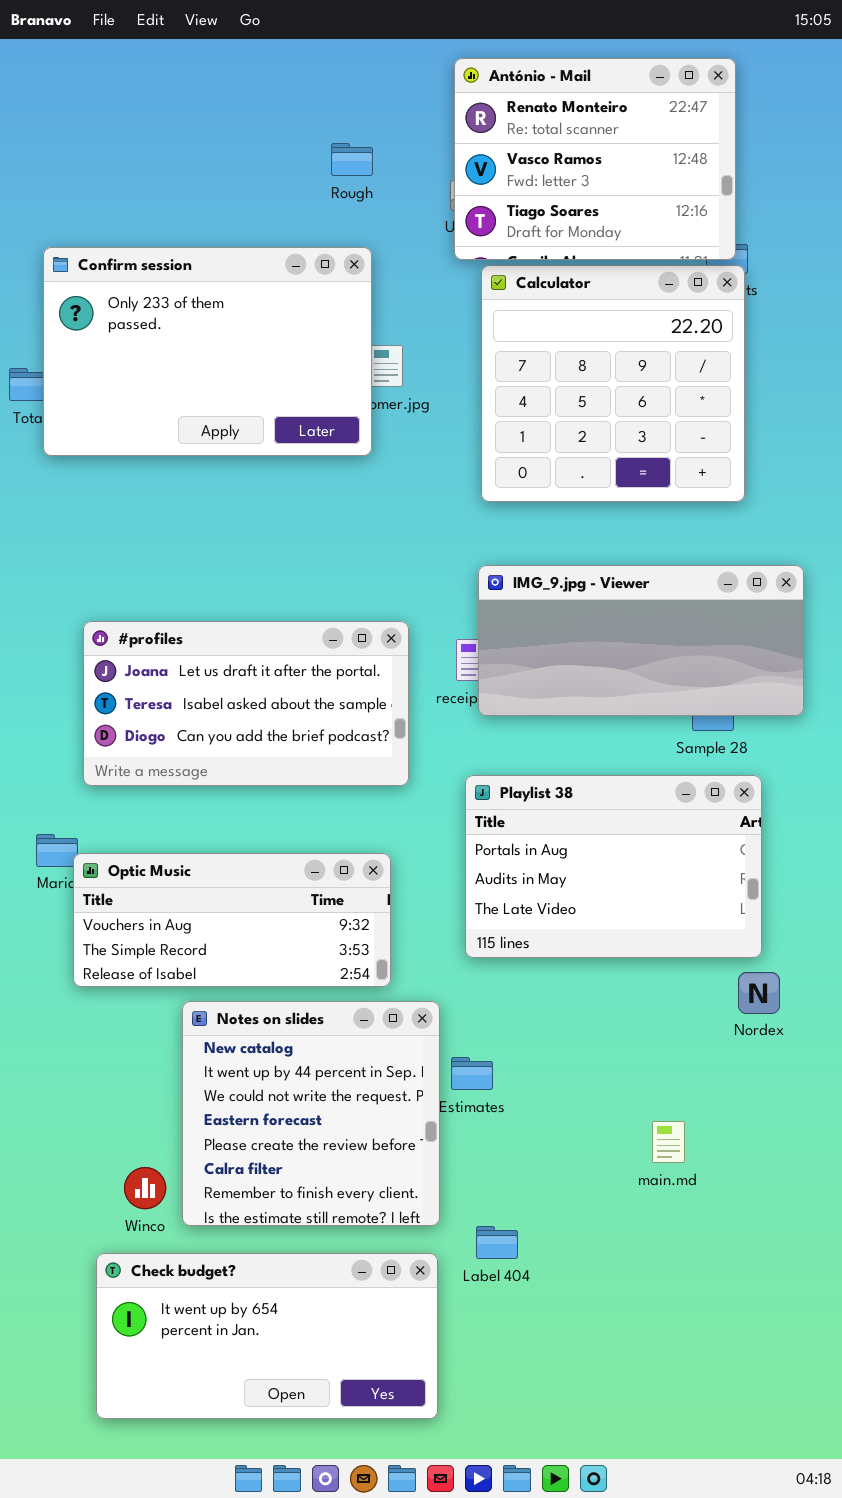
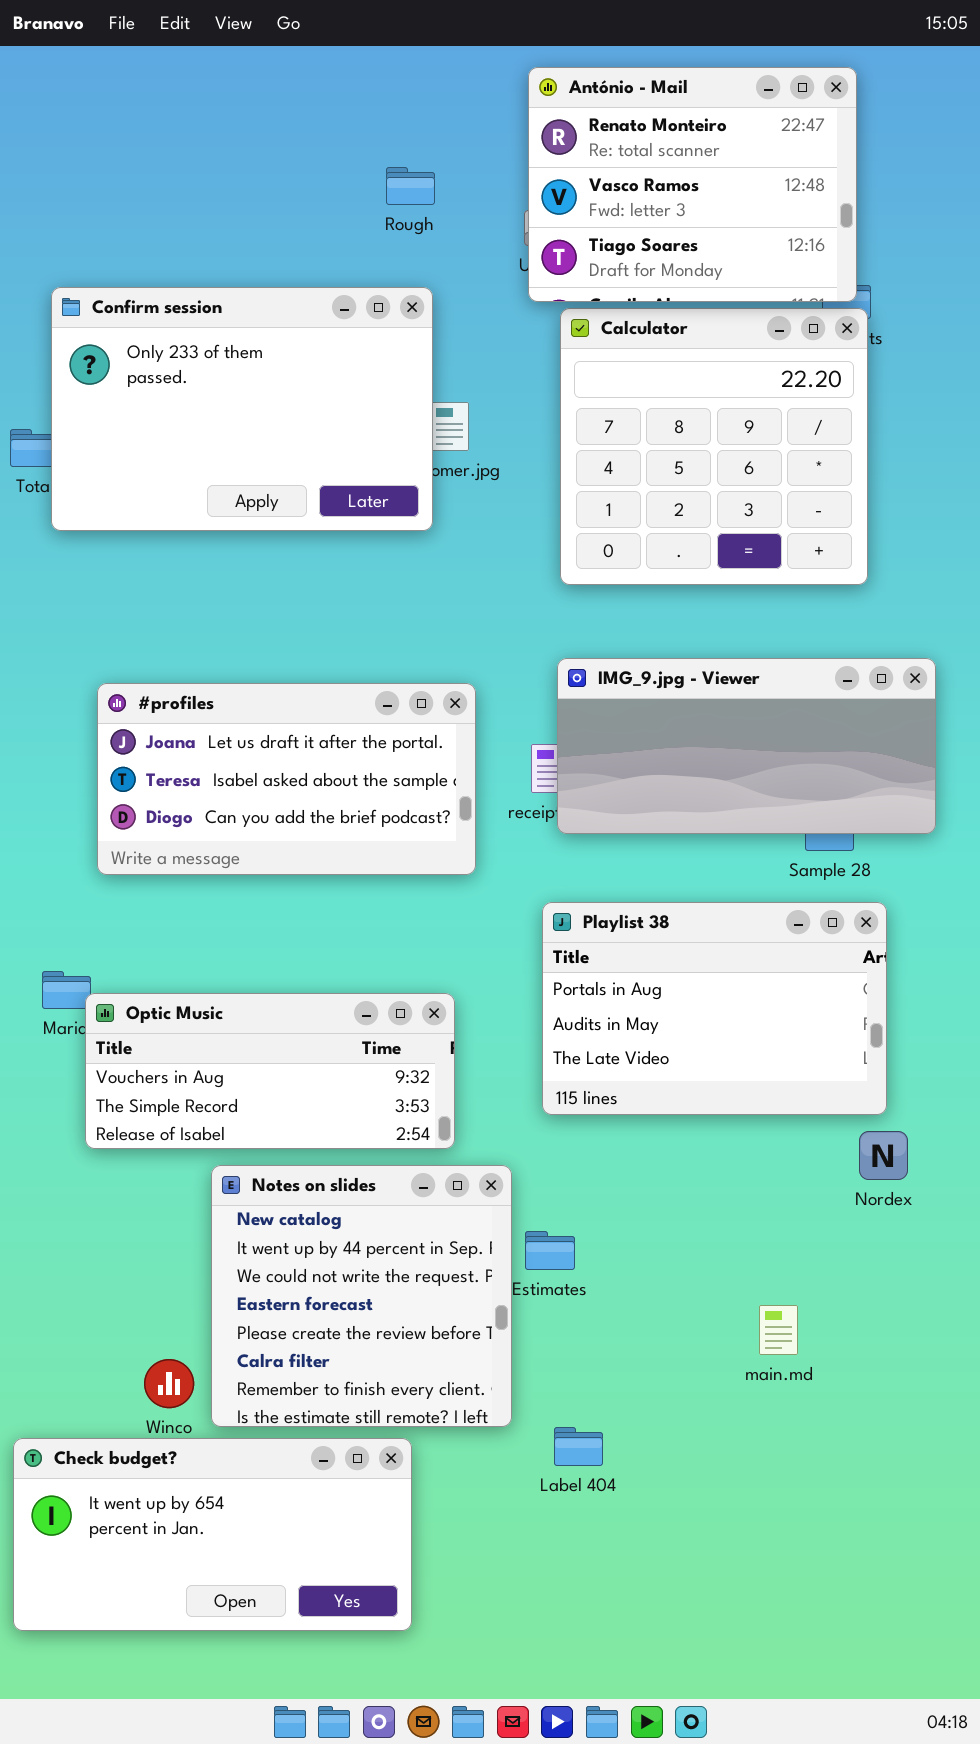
#profiles: [83,621,409,786] -> [97,683,476,875], moved
Check budget?: [96,1253,438,1419] -> [13,1438,412,1631], moved

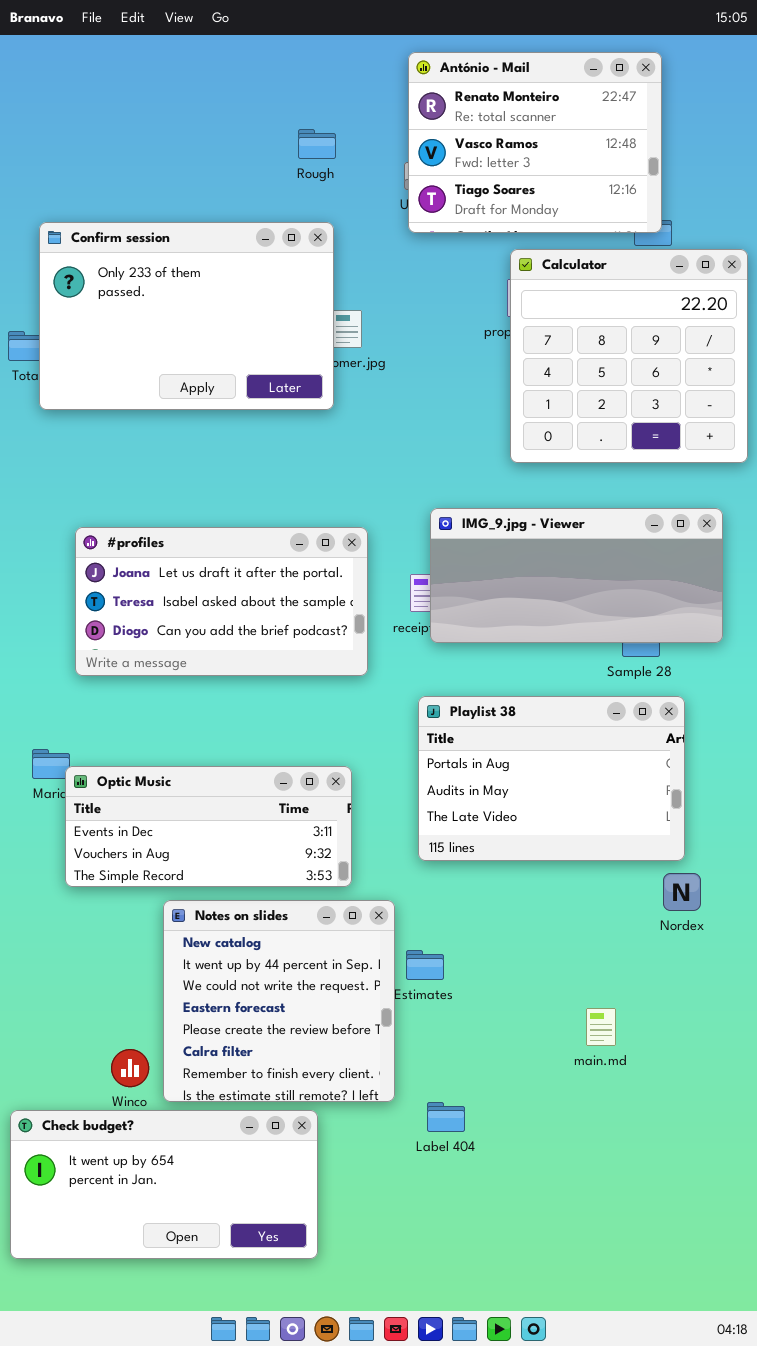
Calculator: [560,308,868,585] -> [510,249,748,463], moved
Optic Music: [85,993,455,1149] -> [65,766,352,887], scrolled up 1 row

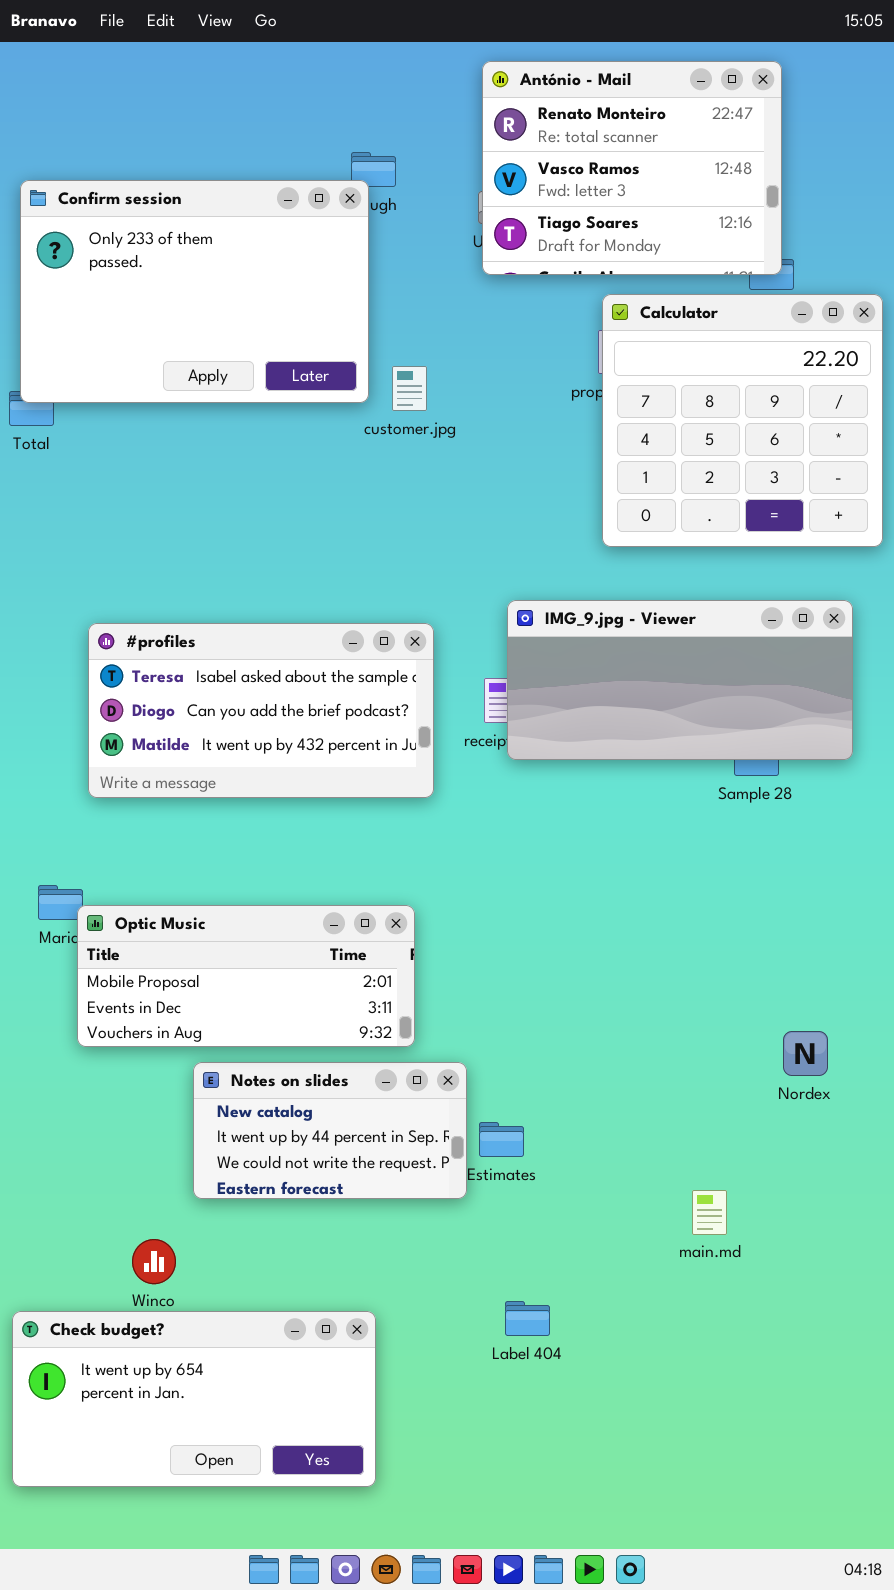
Confirm session: [39,222,334,410] -> [20,180,369,403], moved
#profiles: [75,527,368,676] -> [88,623,434,798], scrolled down 1 row
Playlist 38: [418,696,685,861] -> none, closed
Optic Music: [65,766,352,887] -> [77,905,415,1047], scrolled up 1 row
Notes on slides: [163,900,395,1102] -> [193,1062,467,1199], resized

